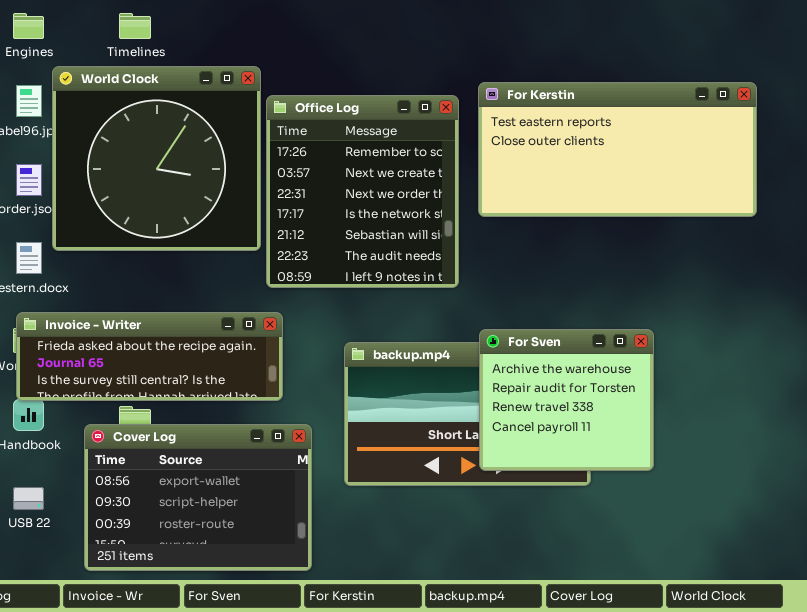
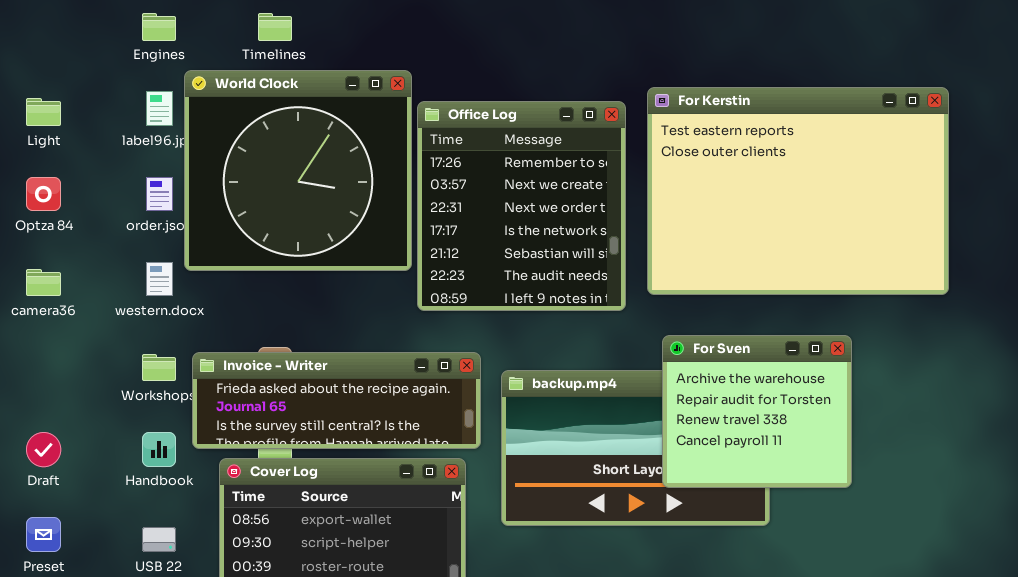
For Kerstin: [478,82,757,217] -> [647,87,949,295], resized
Invoice - Writer: [16,312,283,401] -> [192,352,481,449], moved
For Sven: [479,329,654,471] -> [662,335,852,488], moved

